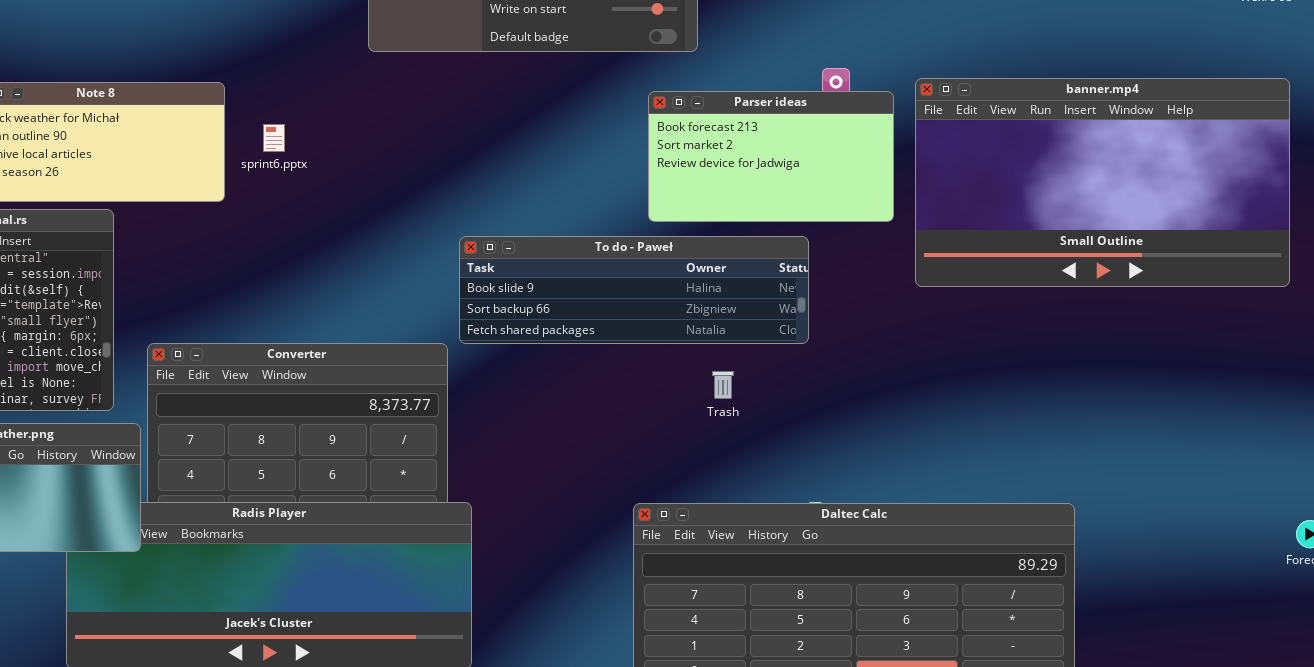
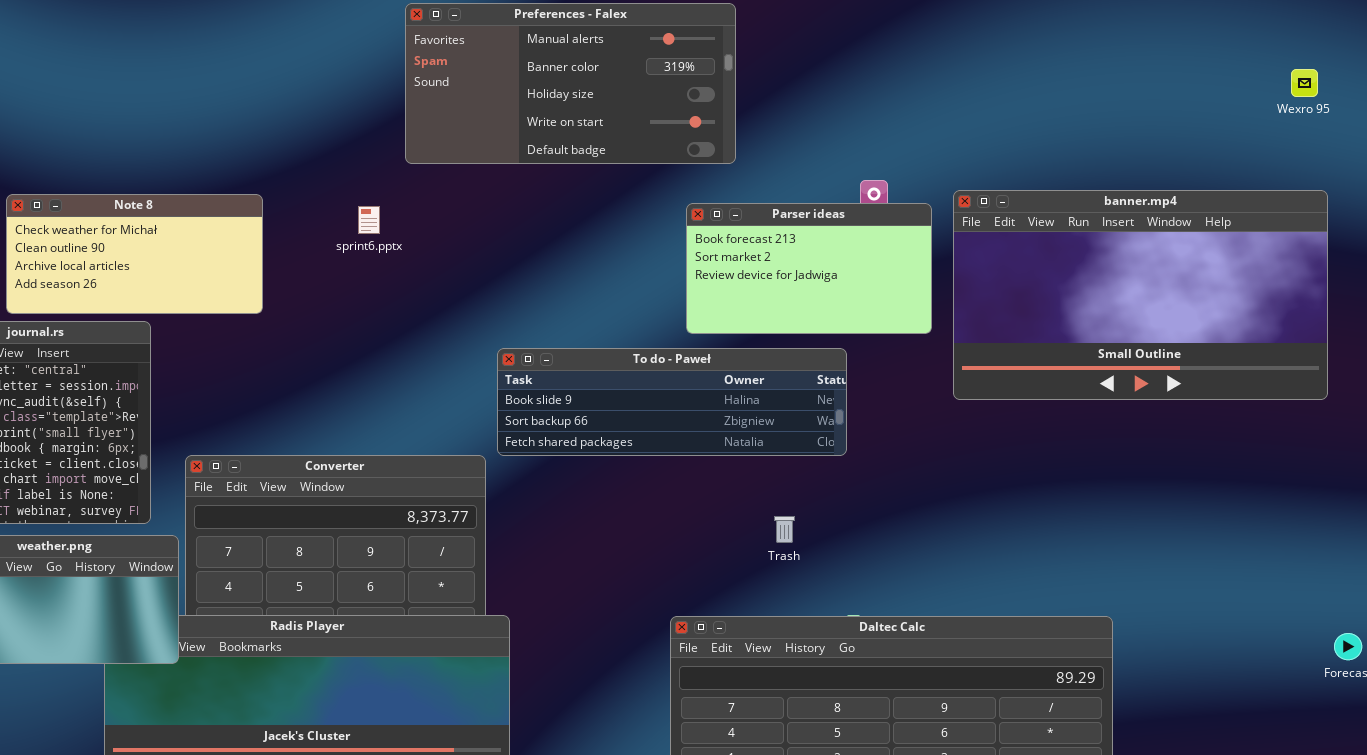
sprint6.pptx: [263,124,285,152] -> [358,206,380,234], moved
Trash: [712,371,734,399] -> [774,516,795,543], moved

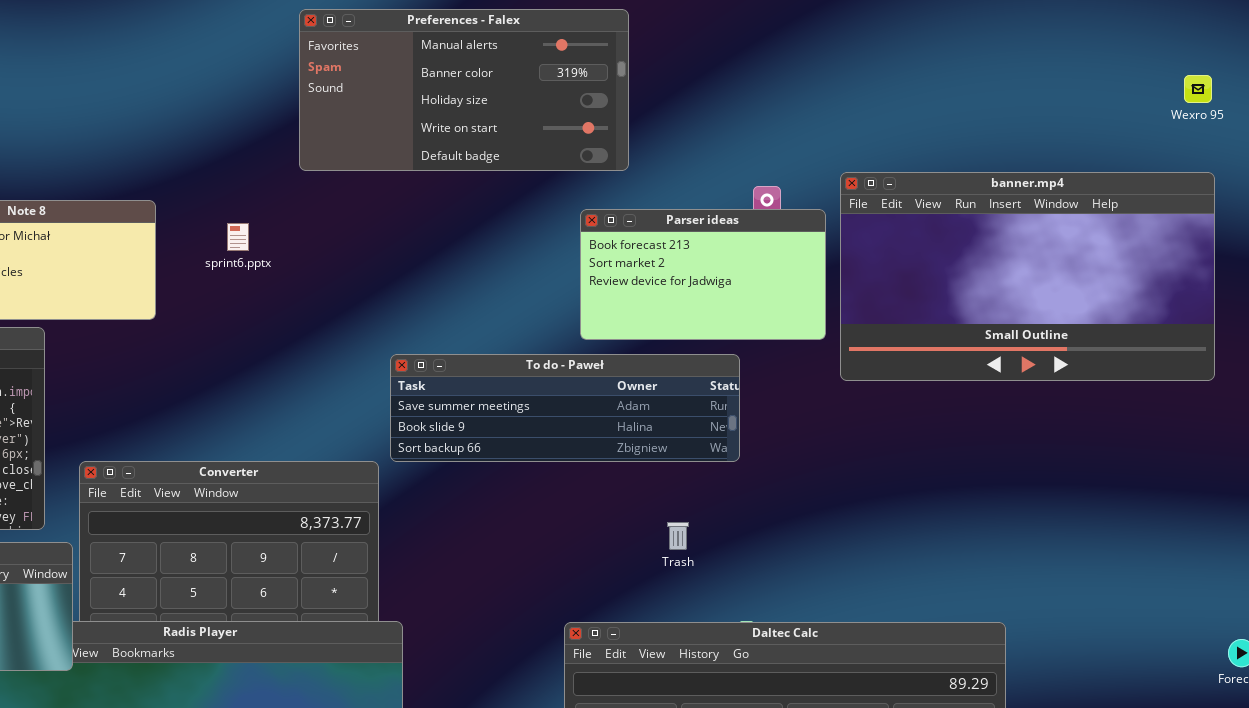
banner.mp4: [953,190,1328,400] -> [840,172,1215,381], moved
sprint6.pptx: [358,206,380,234] -> [227,223,249,251], moved
To do - Paweł: [497,348,847,456] -> [390,354,740,462], scrolled up 1 row

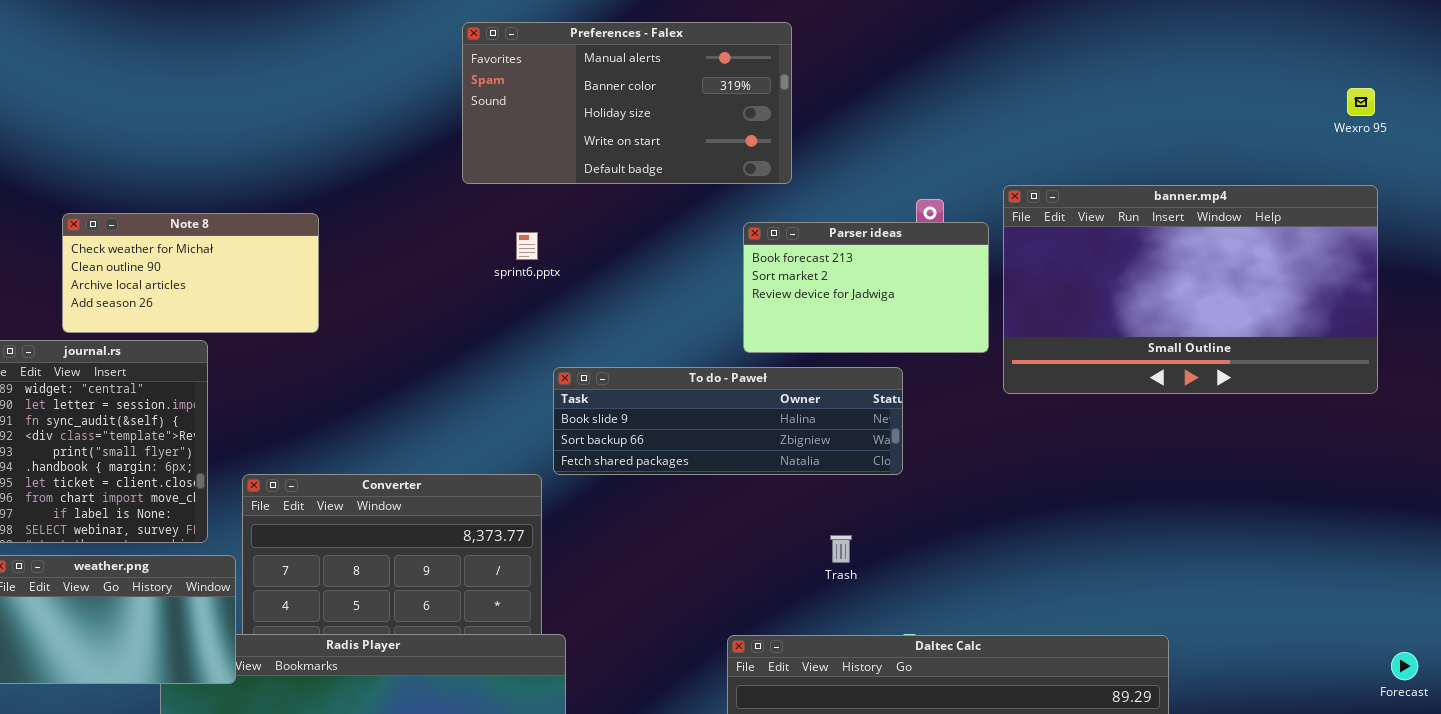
sprint6.pptx: [227,223,249,251] -> [516,232,538,260], moved
To do - Paweł: [390,354,740,462] -> [553,367,903,475], scrolled down 1 row

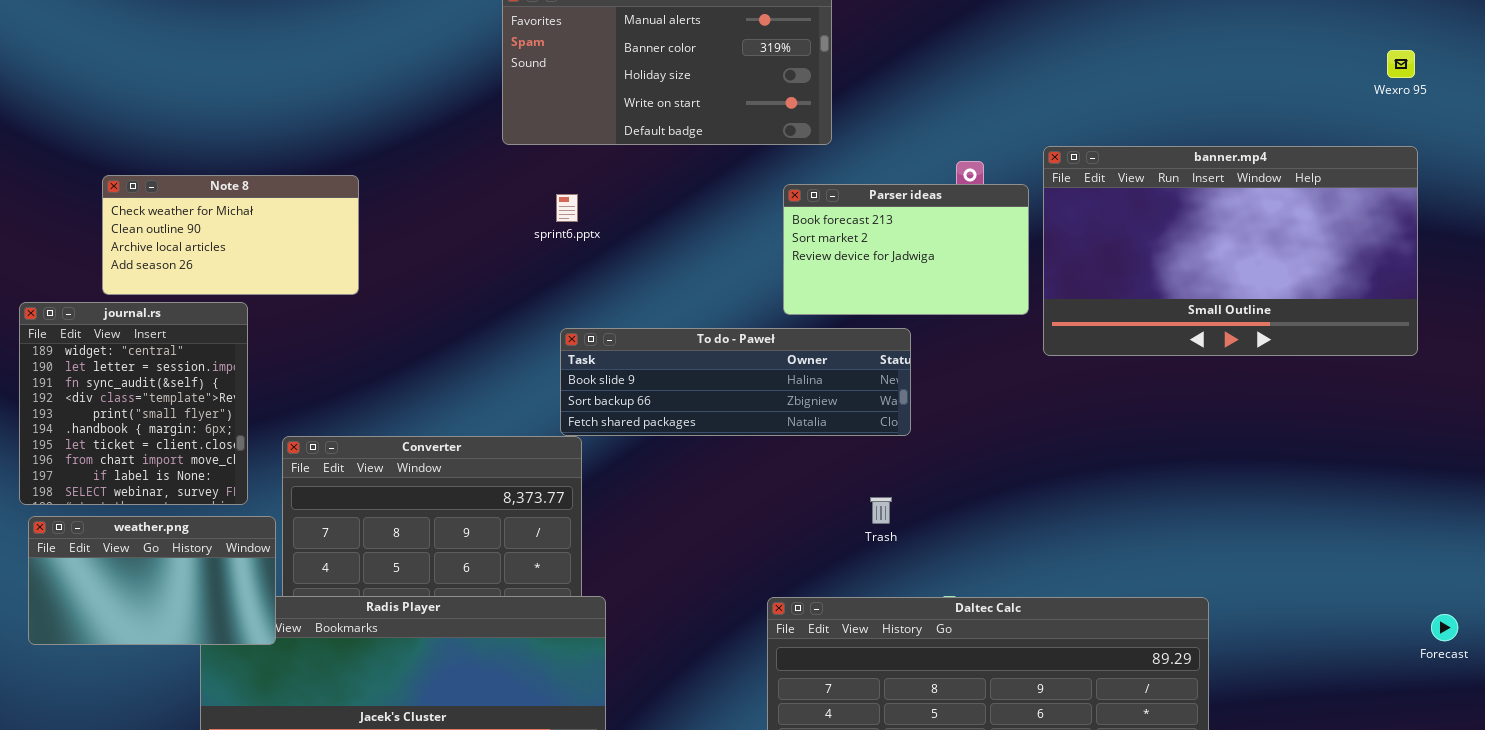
To do - Paweł: [553,367,903,475] -> [560,328,911,436], moved

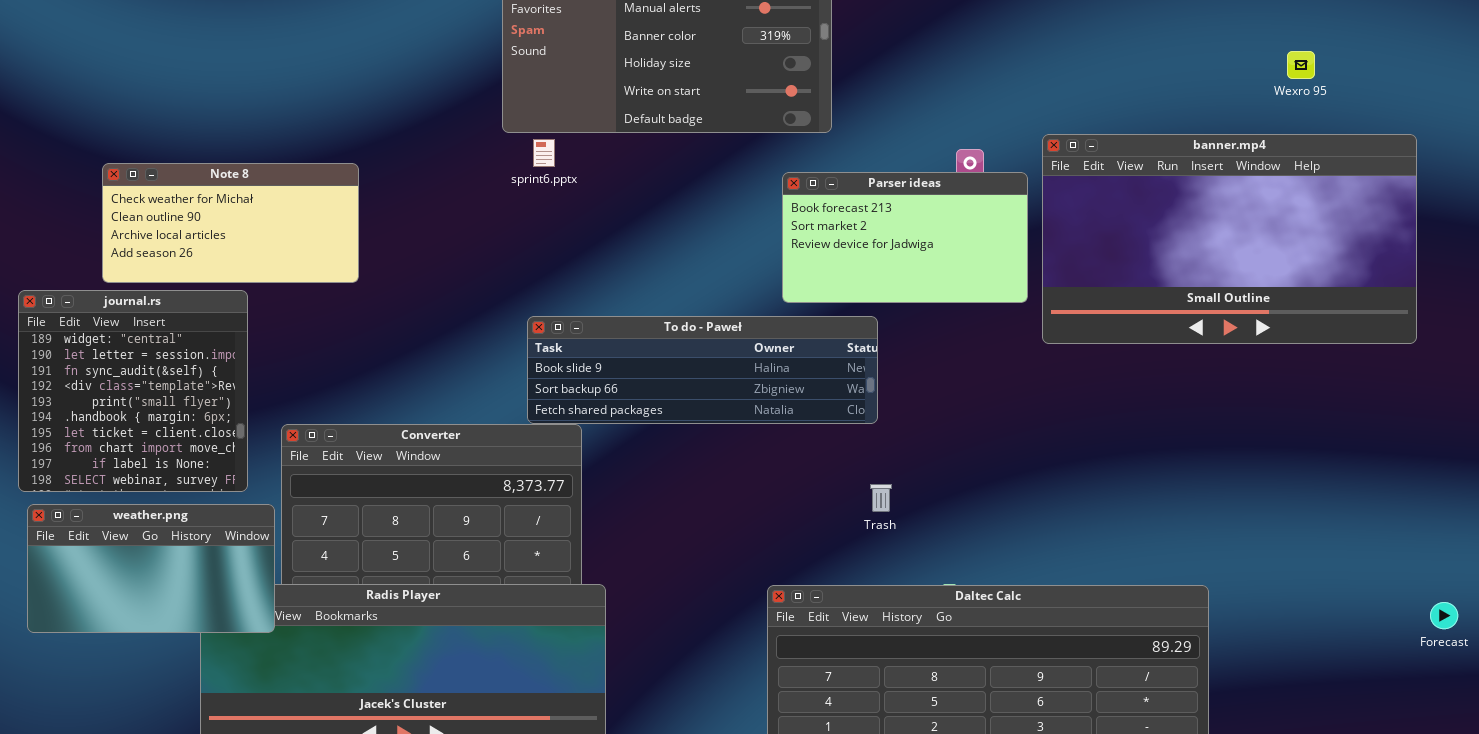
Wexro 95: [1387,50,1415,78] -> [1287,51,1315,79], moved
sprint6.pptx: [556,194,578,222] -> [533,139,555,167], moved
To do - Paweł: [560,328,911,436] -> [527,316,878,424], moved

